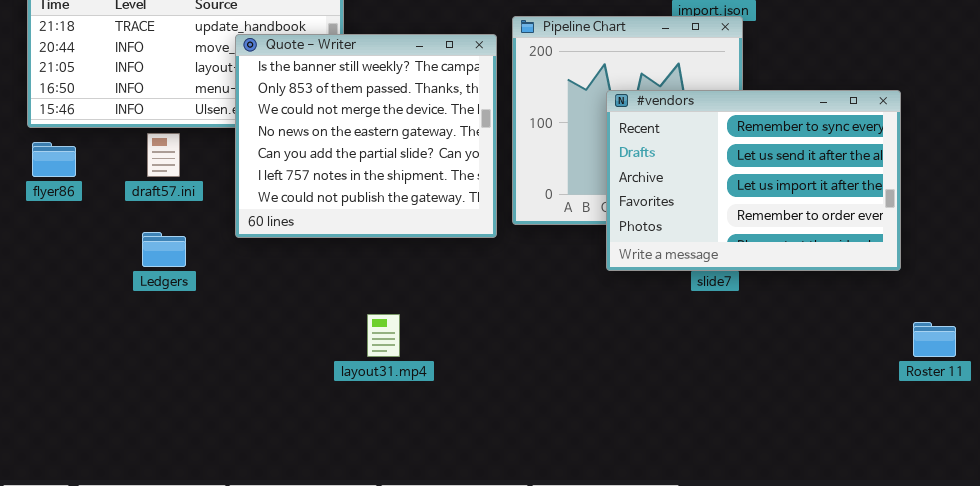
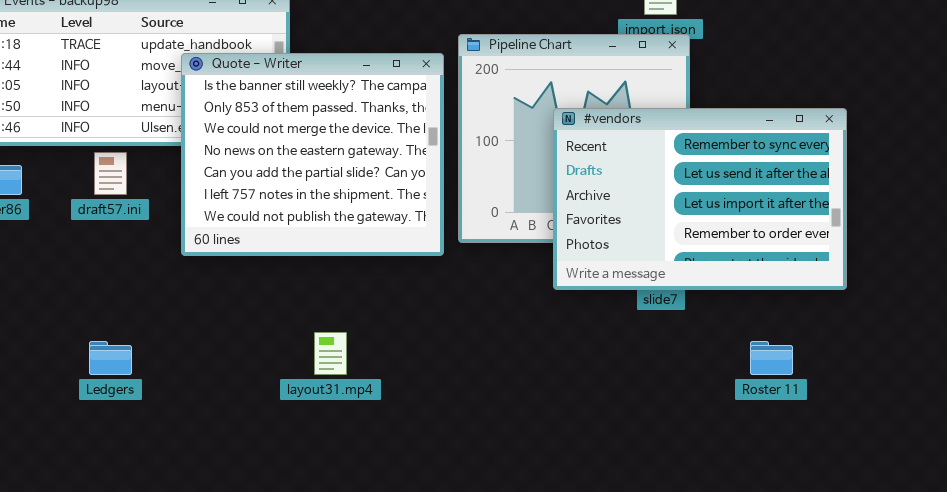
Ledgers: [142,232,186,267] -> [89,341,132,375], moved
Roster 11: [913,322,956,357] -> [750,341,793,375], moved

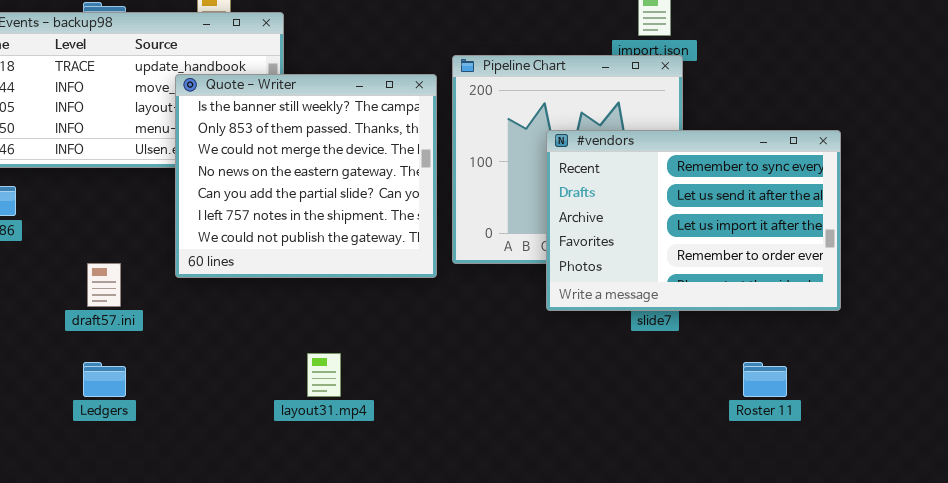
draft57.ini: [94,152,127,195] -> [87,263,121,307], moved

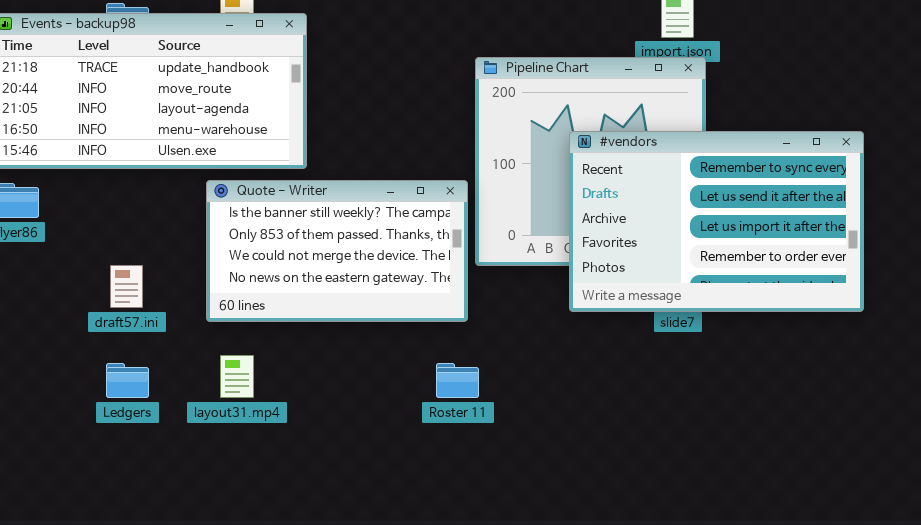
Quote - Writer: [175,74,437,278] -> [206,180,468,322], moved, resized
layout31.mp4: [307,353,341,397] -> [220,355,254,398], moved
Roster 11: [743,362,787,397] -> [436,363,479,398], moved

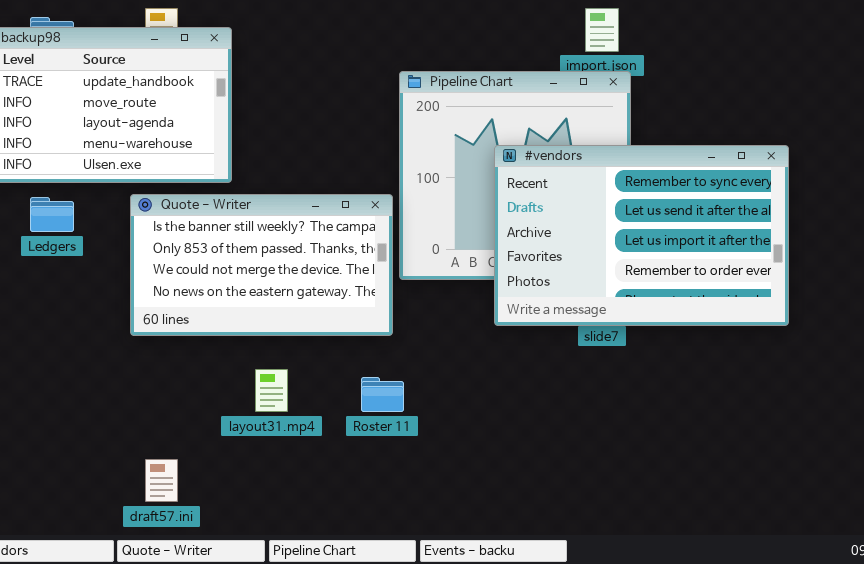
draft57.ini: [110,265,143,308] -> [145,459,178,502], moved
layout31.mp4: [220,355,254,398] -> [255,369,288,412], moved
Ledgers: [106,363,149,398] -> [30,197,74,232], moved

